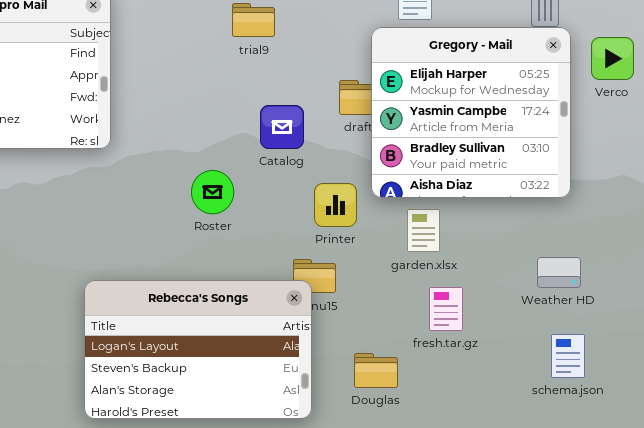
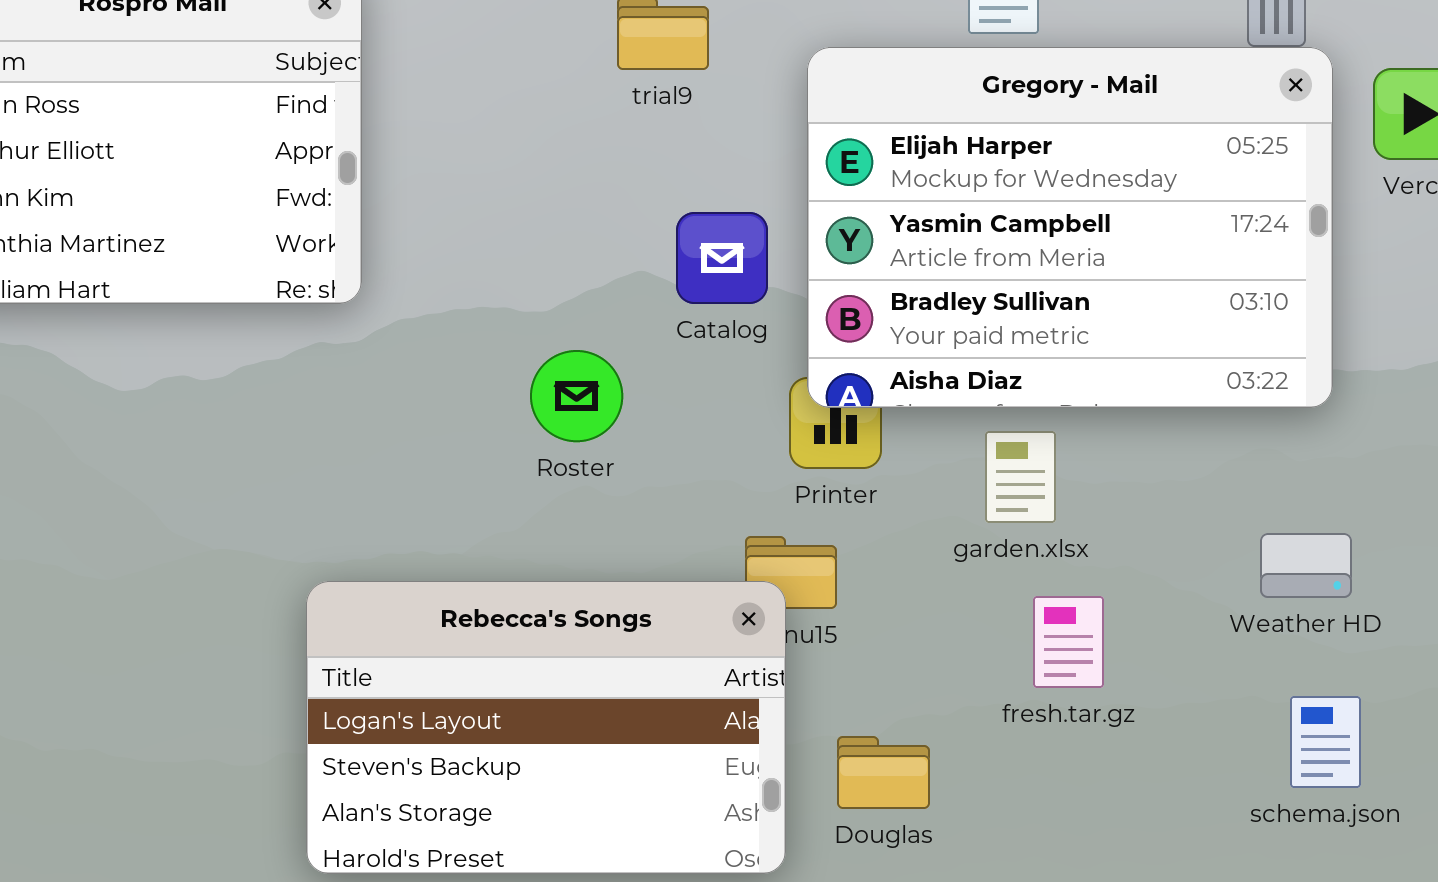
Gregory - Mail: [371,27,571,198] -> [807,47,1333,408], resized
Douglas: [354,353,398,388] -> [837,736,930,809], moved

